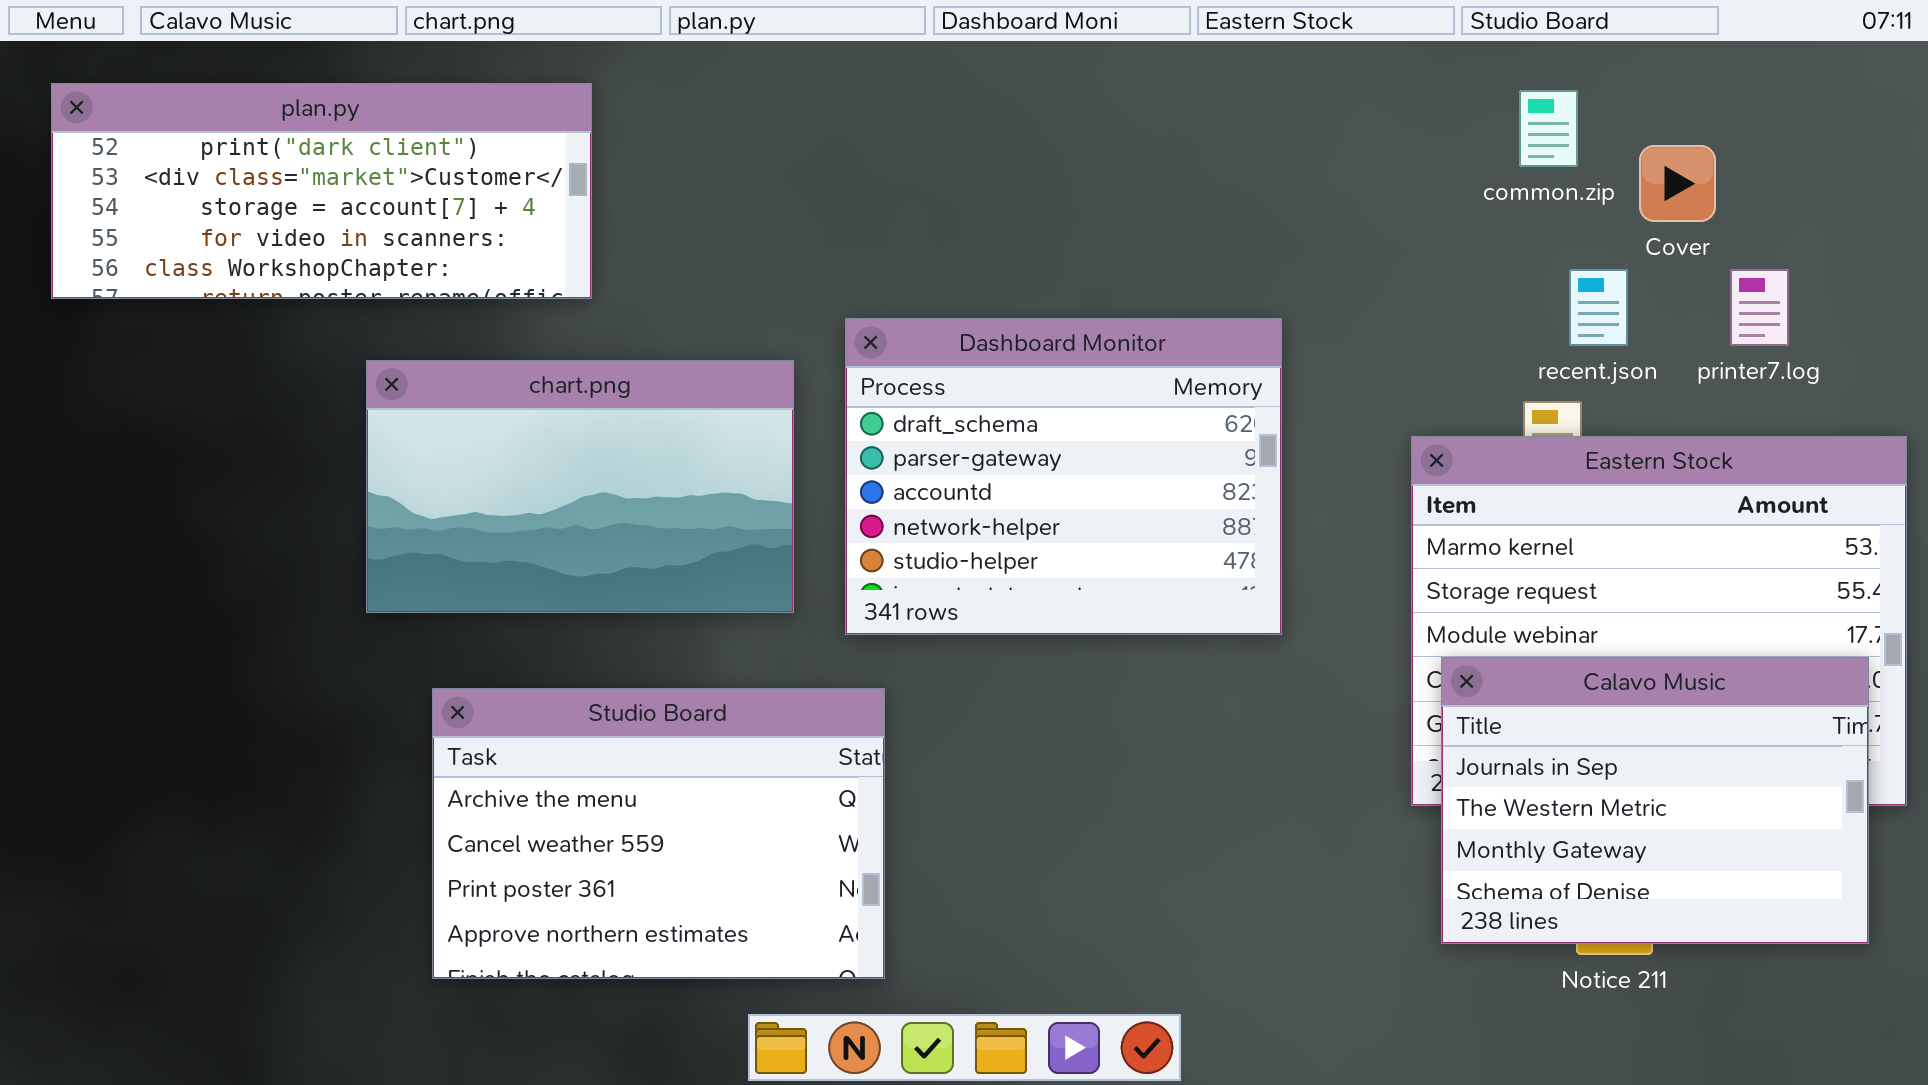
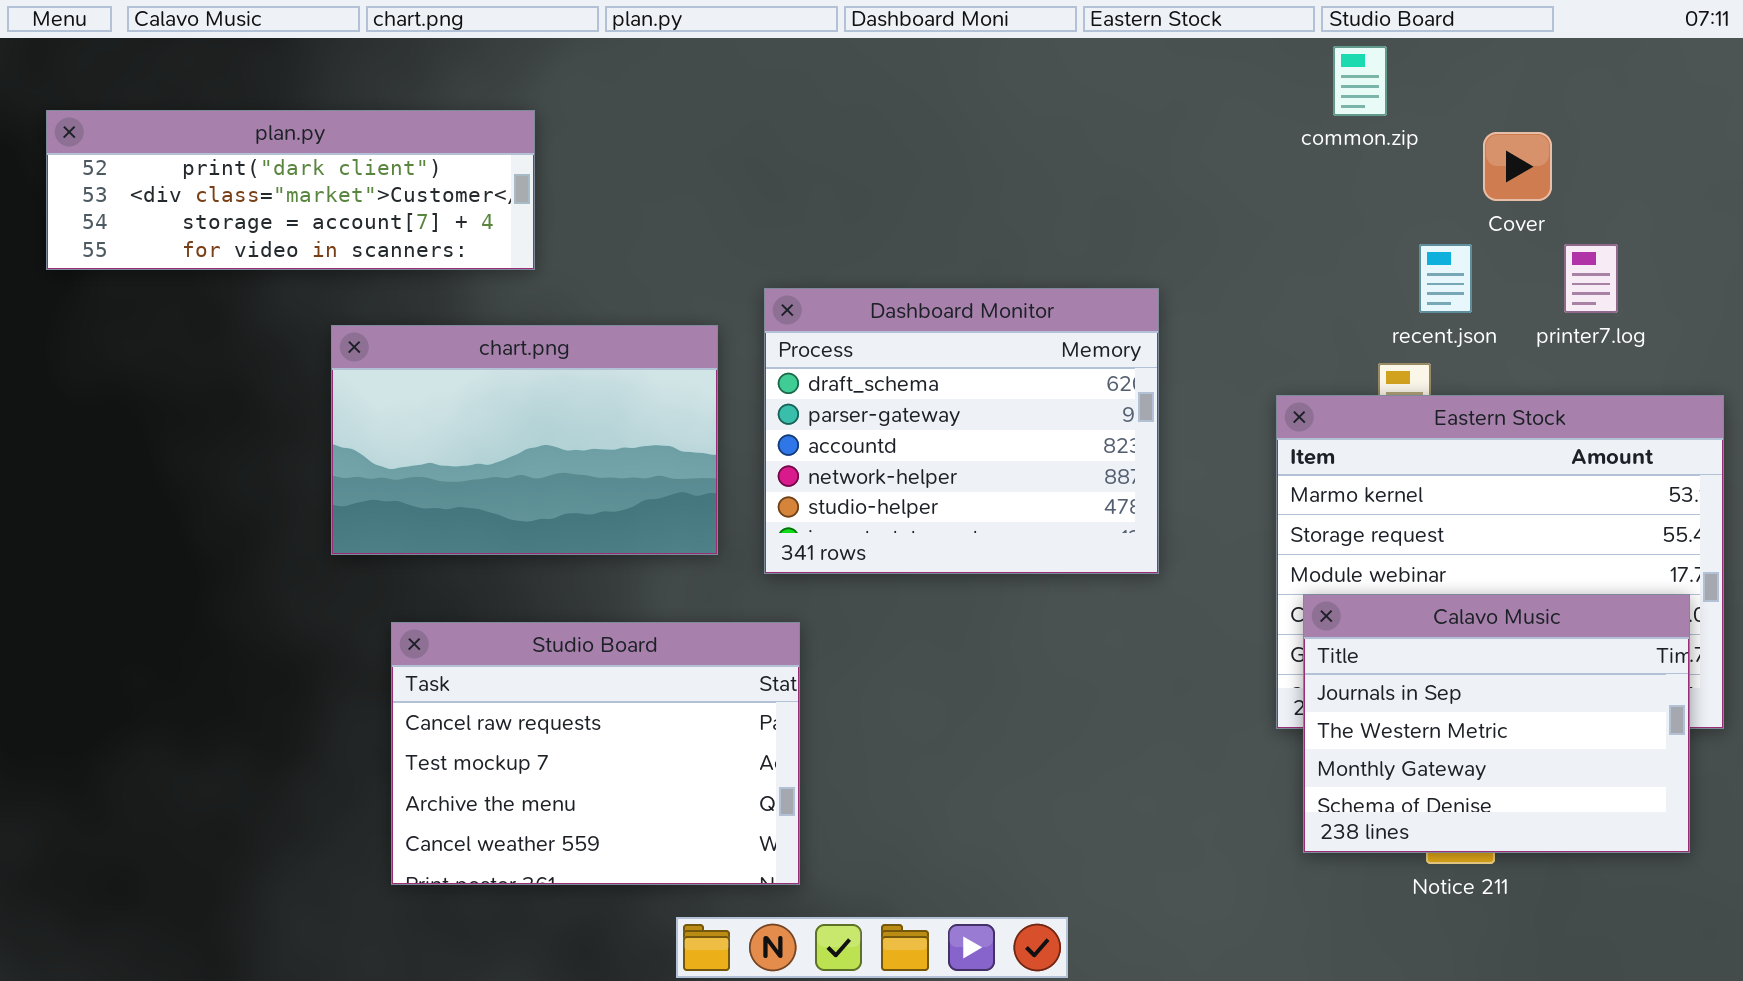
plan.py: [51,83,592,299] -> [46,110,535,270], resized
common.zip: [1519,90,1578,167] -> [1333,46,1387,116], moved
Studio Board: [432,688,885,979] -> [391,622,800,885], scrolled up 2 rows

